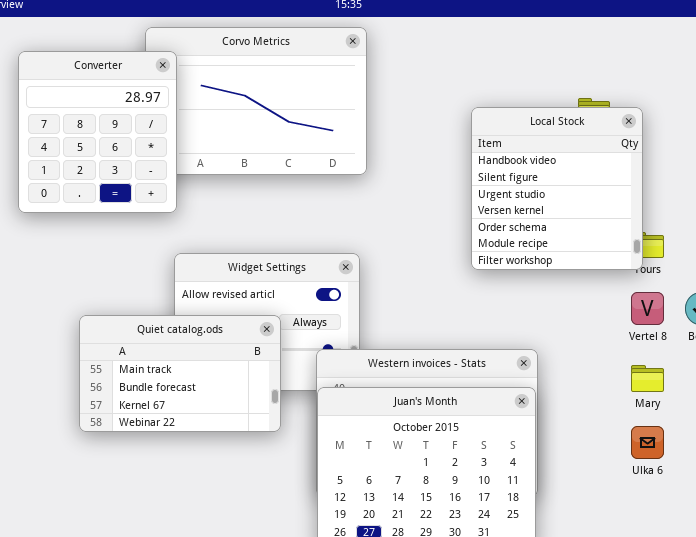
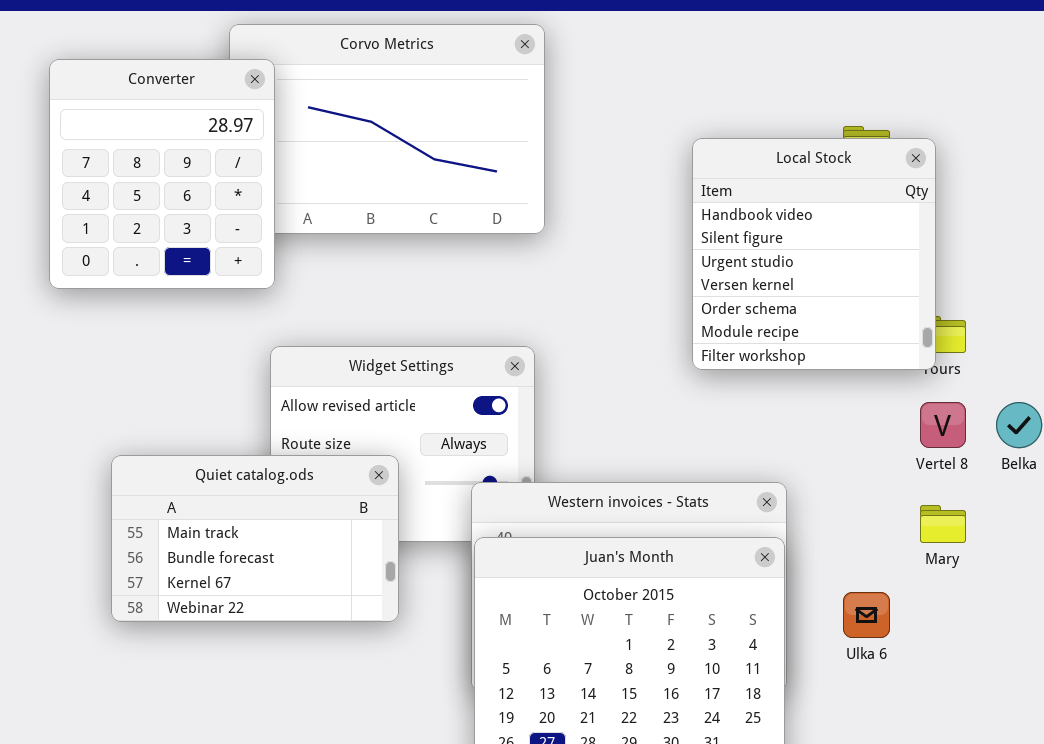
Quiet catalog.ods: [79,315,281,432] -> [111,455,399,622], moved
Ulka 6: [631,426,664,459] -> [843,592,890,638], moved

